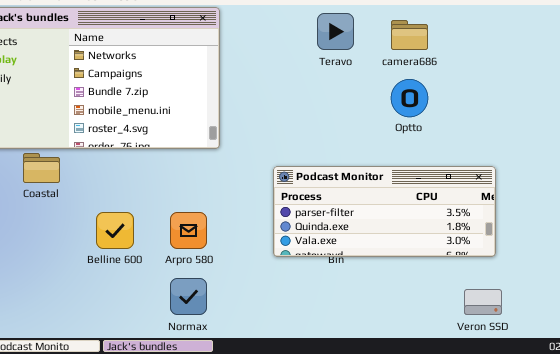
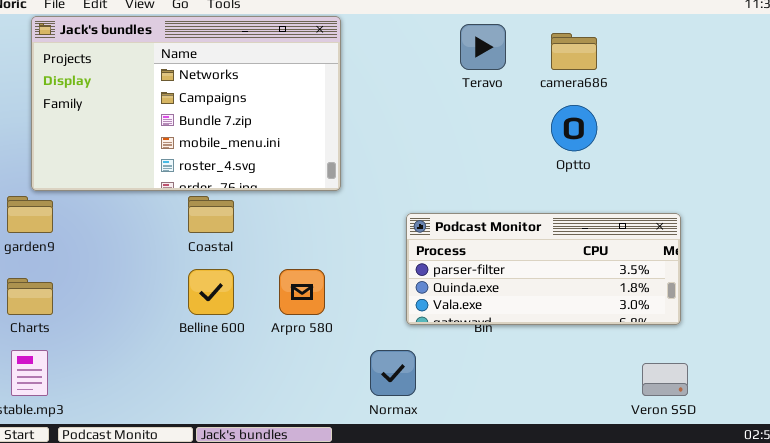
Coastal: [23,153,60,183] -> [188,196,234,233], moved
Normax: [170,278,207,315] -> [370,350,416,396], moved

